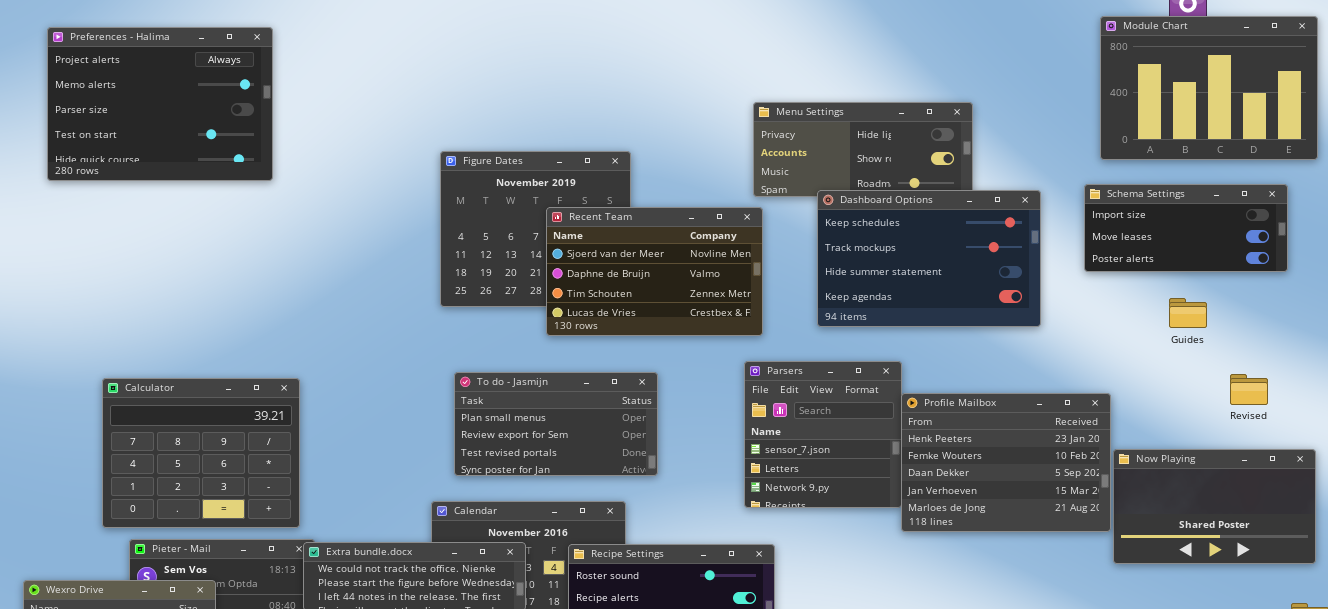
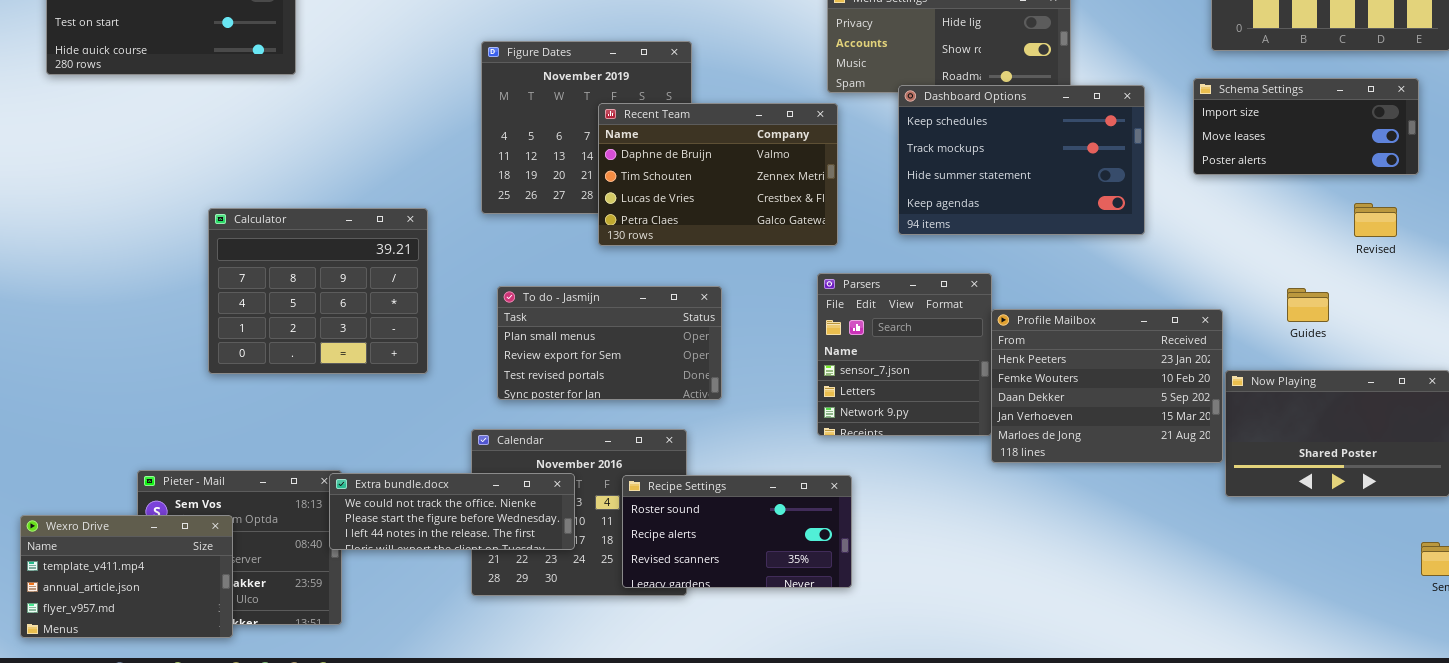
Recent Team: [546,207,763,336] -> [598,103,838,246], scrolled down 1 row
Guides: [1169,298,1207,328] -> [1287,288,1329,322], moved
Revised: [1230,374,1268,405] -> [1354,203,1397,237], moved
Calculator: [102,378,300,528] -> [208,208,428,374], moved

